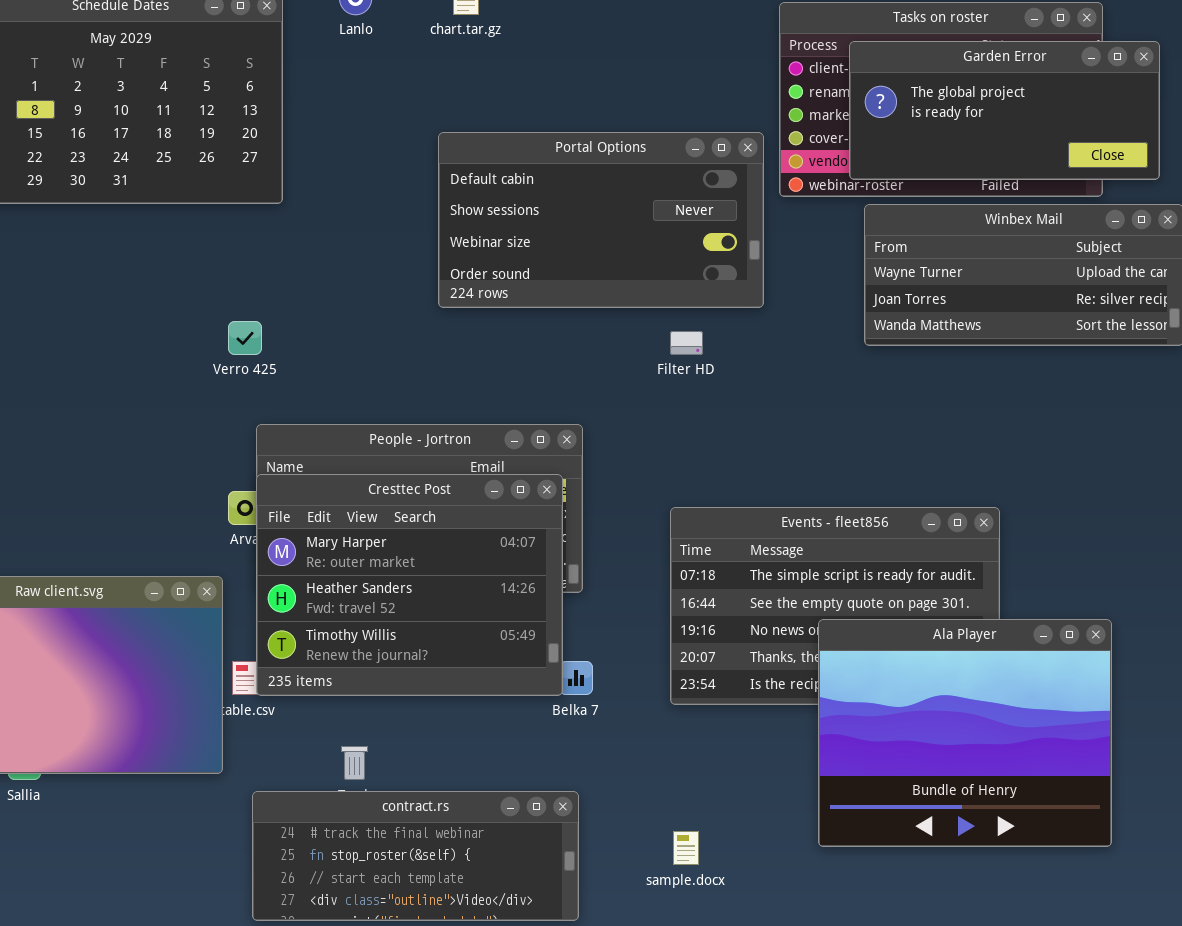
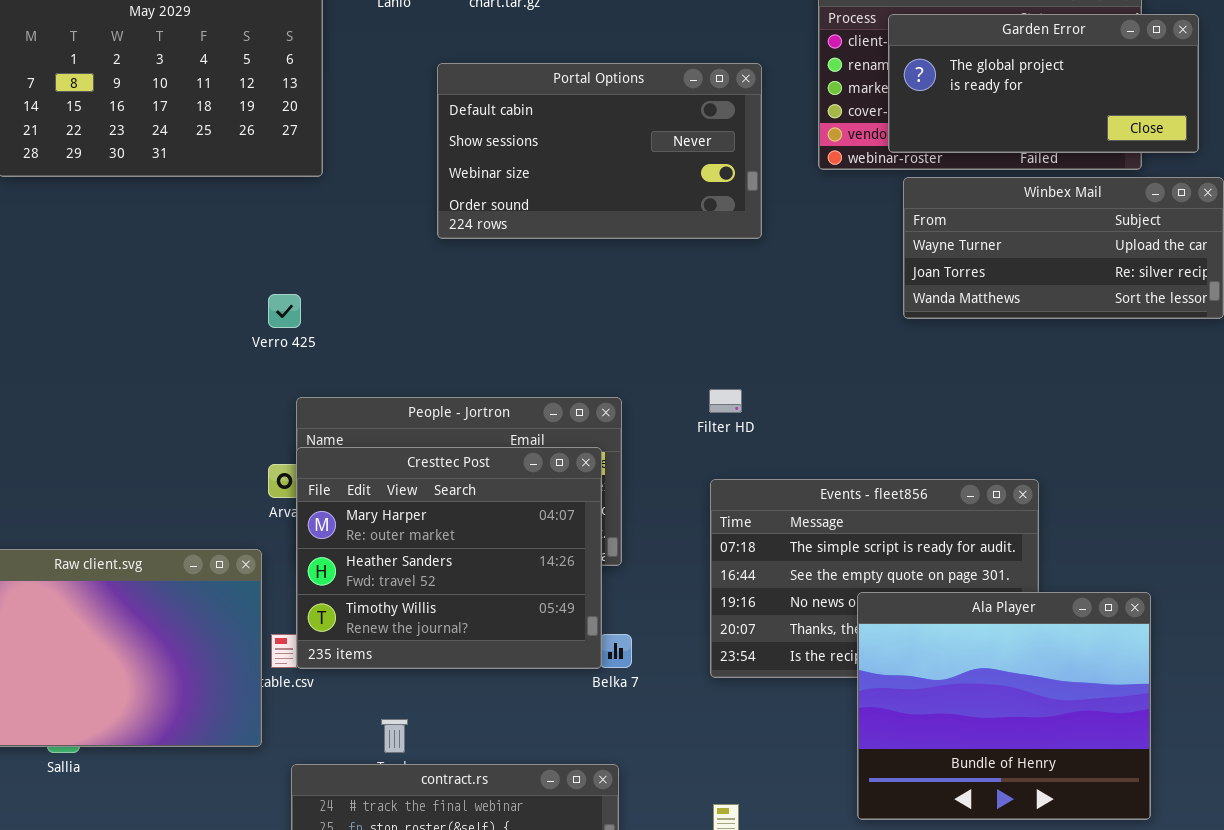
Portal Options: [438,132,764,308] -> [437,63,762,239], moved
Filter HD: [670,331,703,355] -> [709,389,742,413], moved

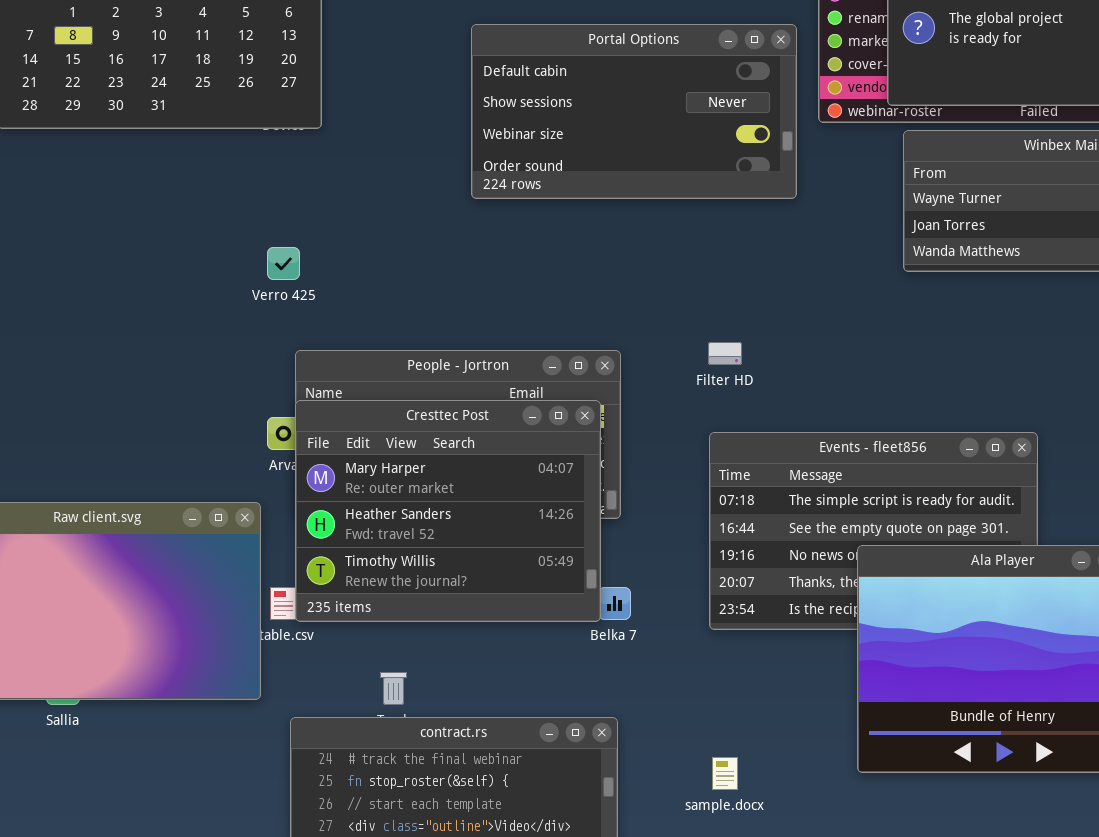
Portal Options: [437,63,762,239] -> [471,24,797,199], moved

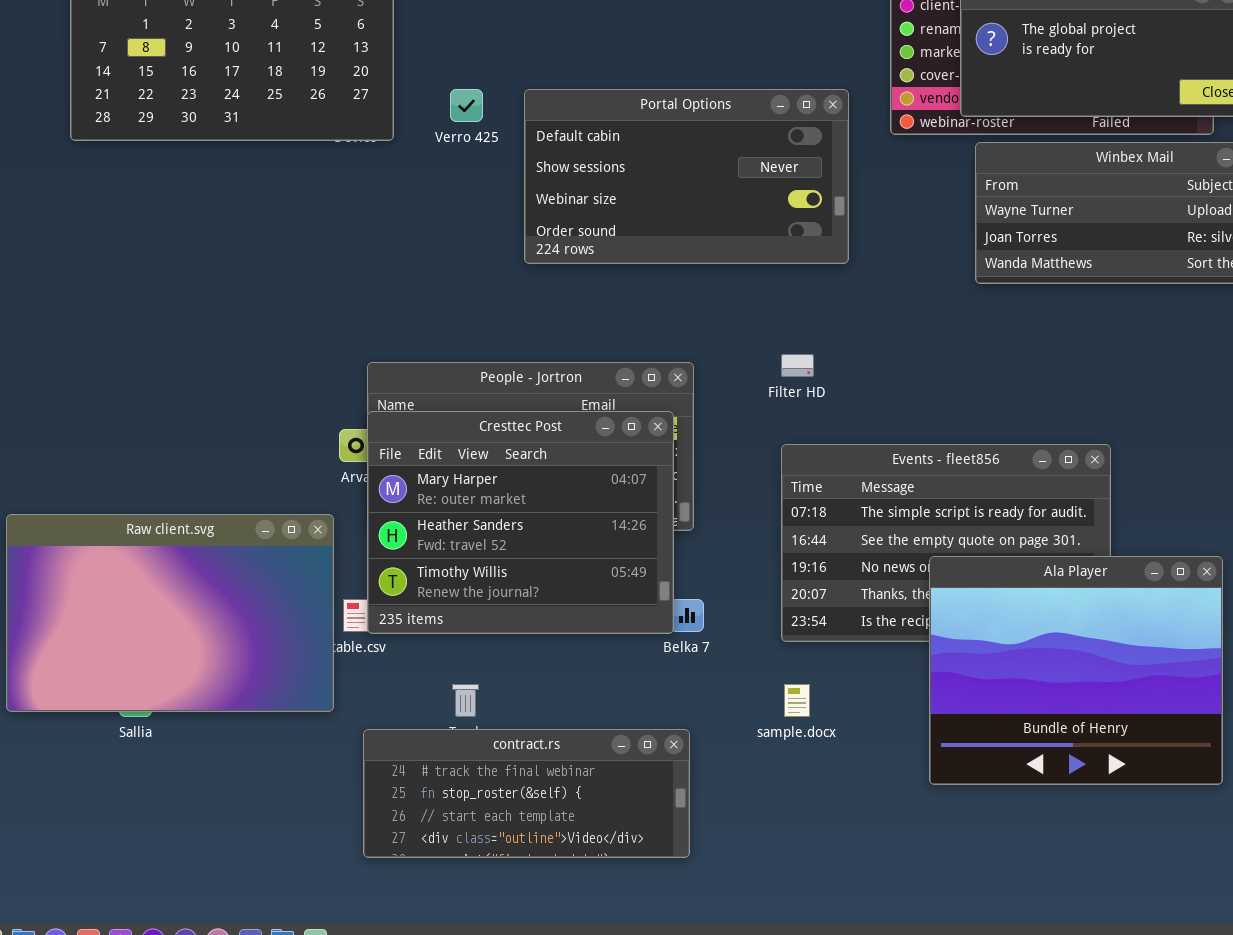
Portal Options: [471,24,797,199] -> [524,89,849,264], moved
Verro 425: [267,247,300,280] -> [450,89,483,122], moved
sample.docx: [712,757,738,790] -> [784,684,810,717], moved

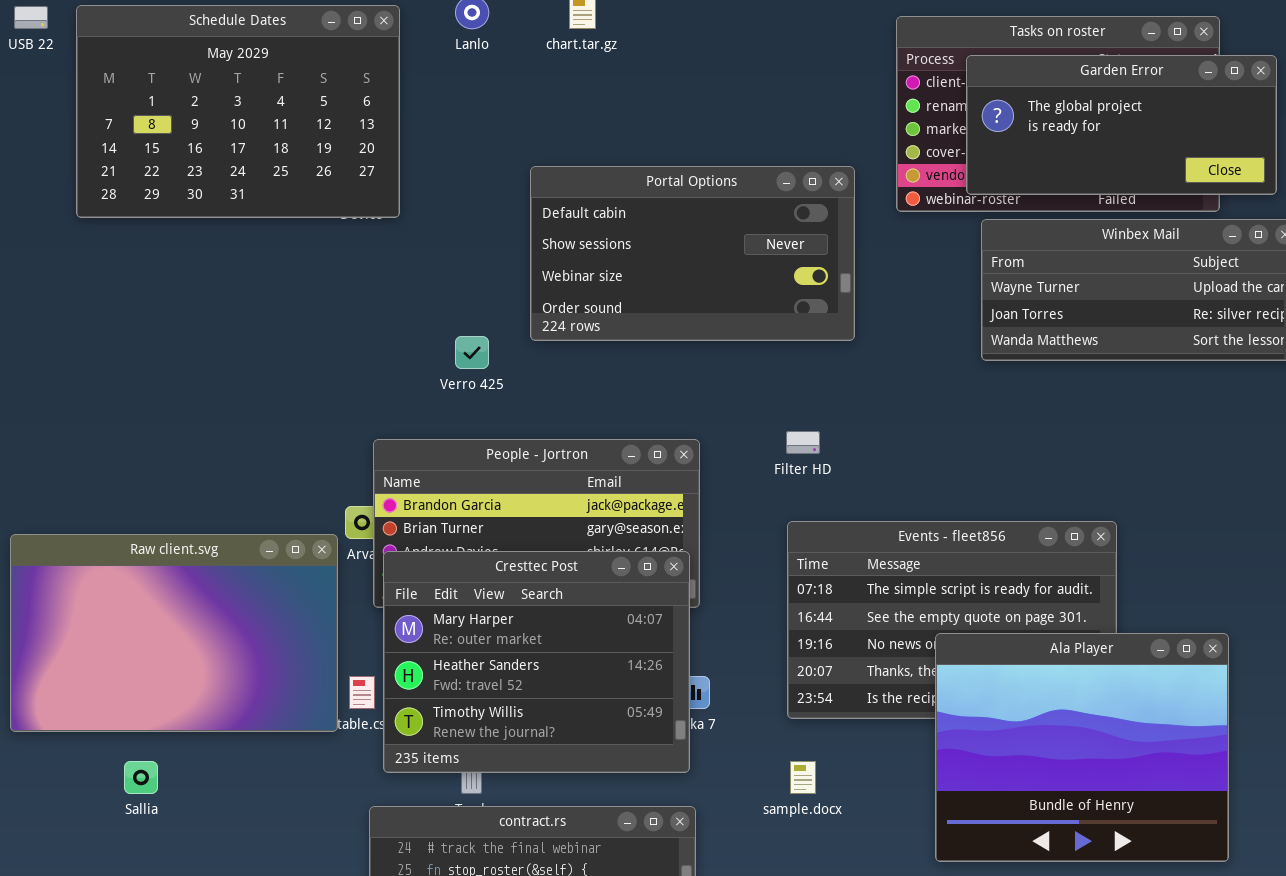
Verro 425: [450,89,483,122] -> [455,336,489,369], moved
Cresttec Post: [367,411,674,634] -> [383,551,690,773], moved
Raw client.svg: [6,514,334,712] -> [10,534,338,732], moved

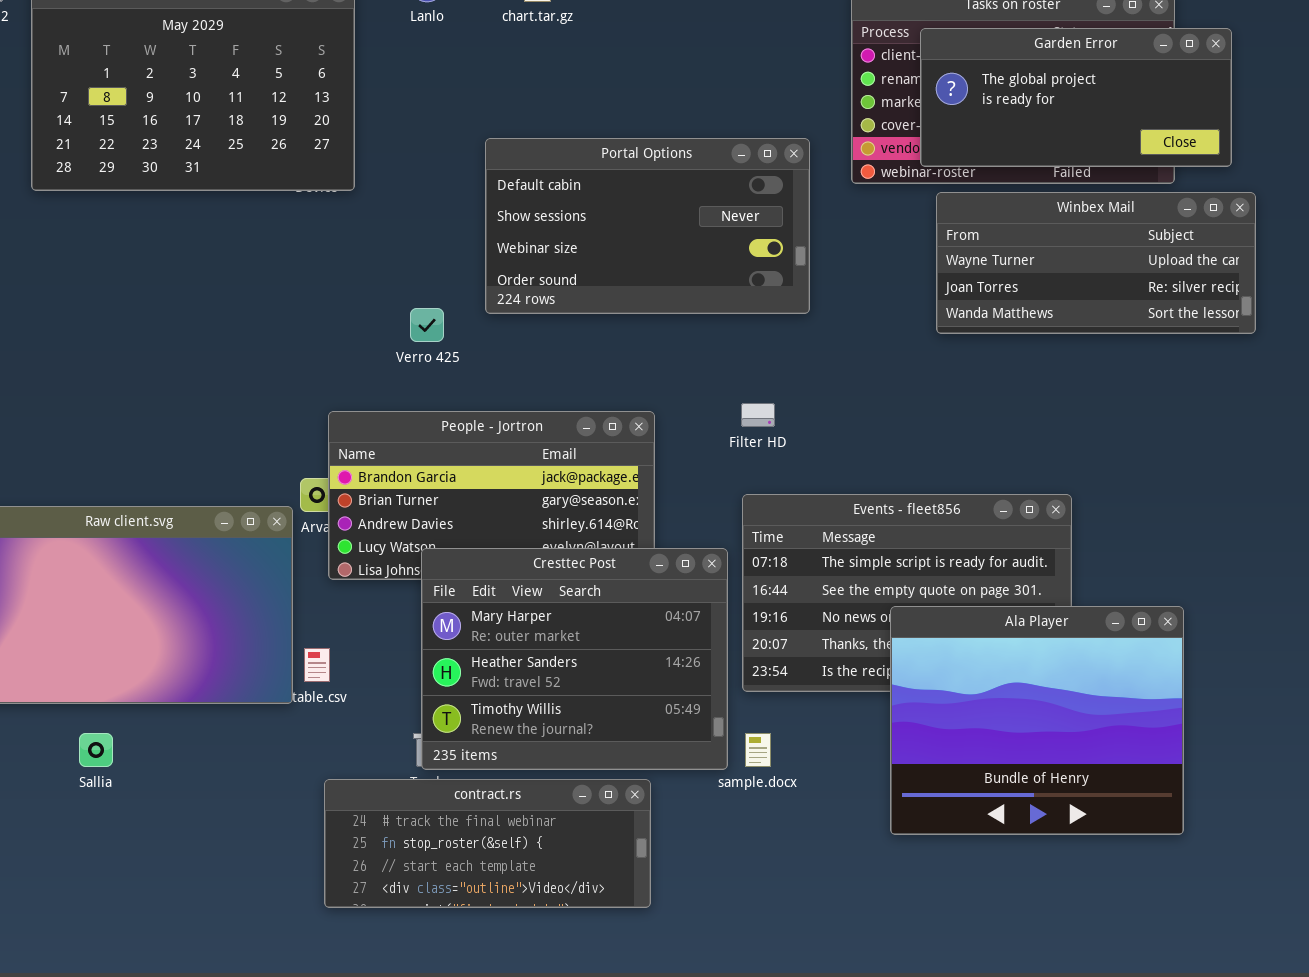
Cresttec Post: [383,551,690,773] -> [421,548,728,770], moved

